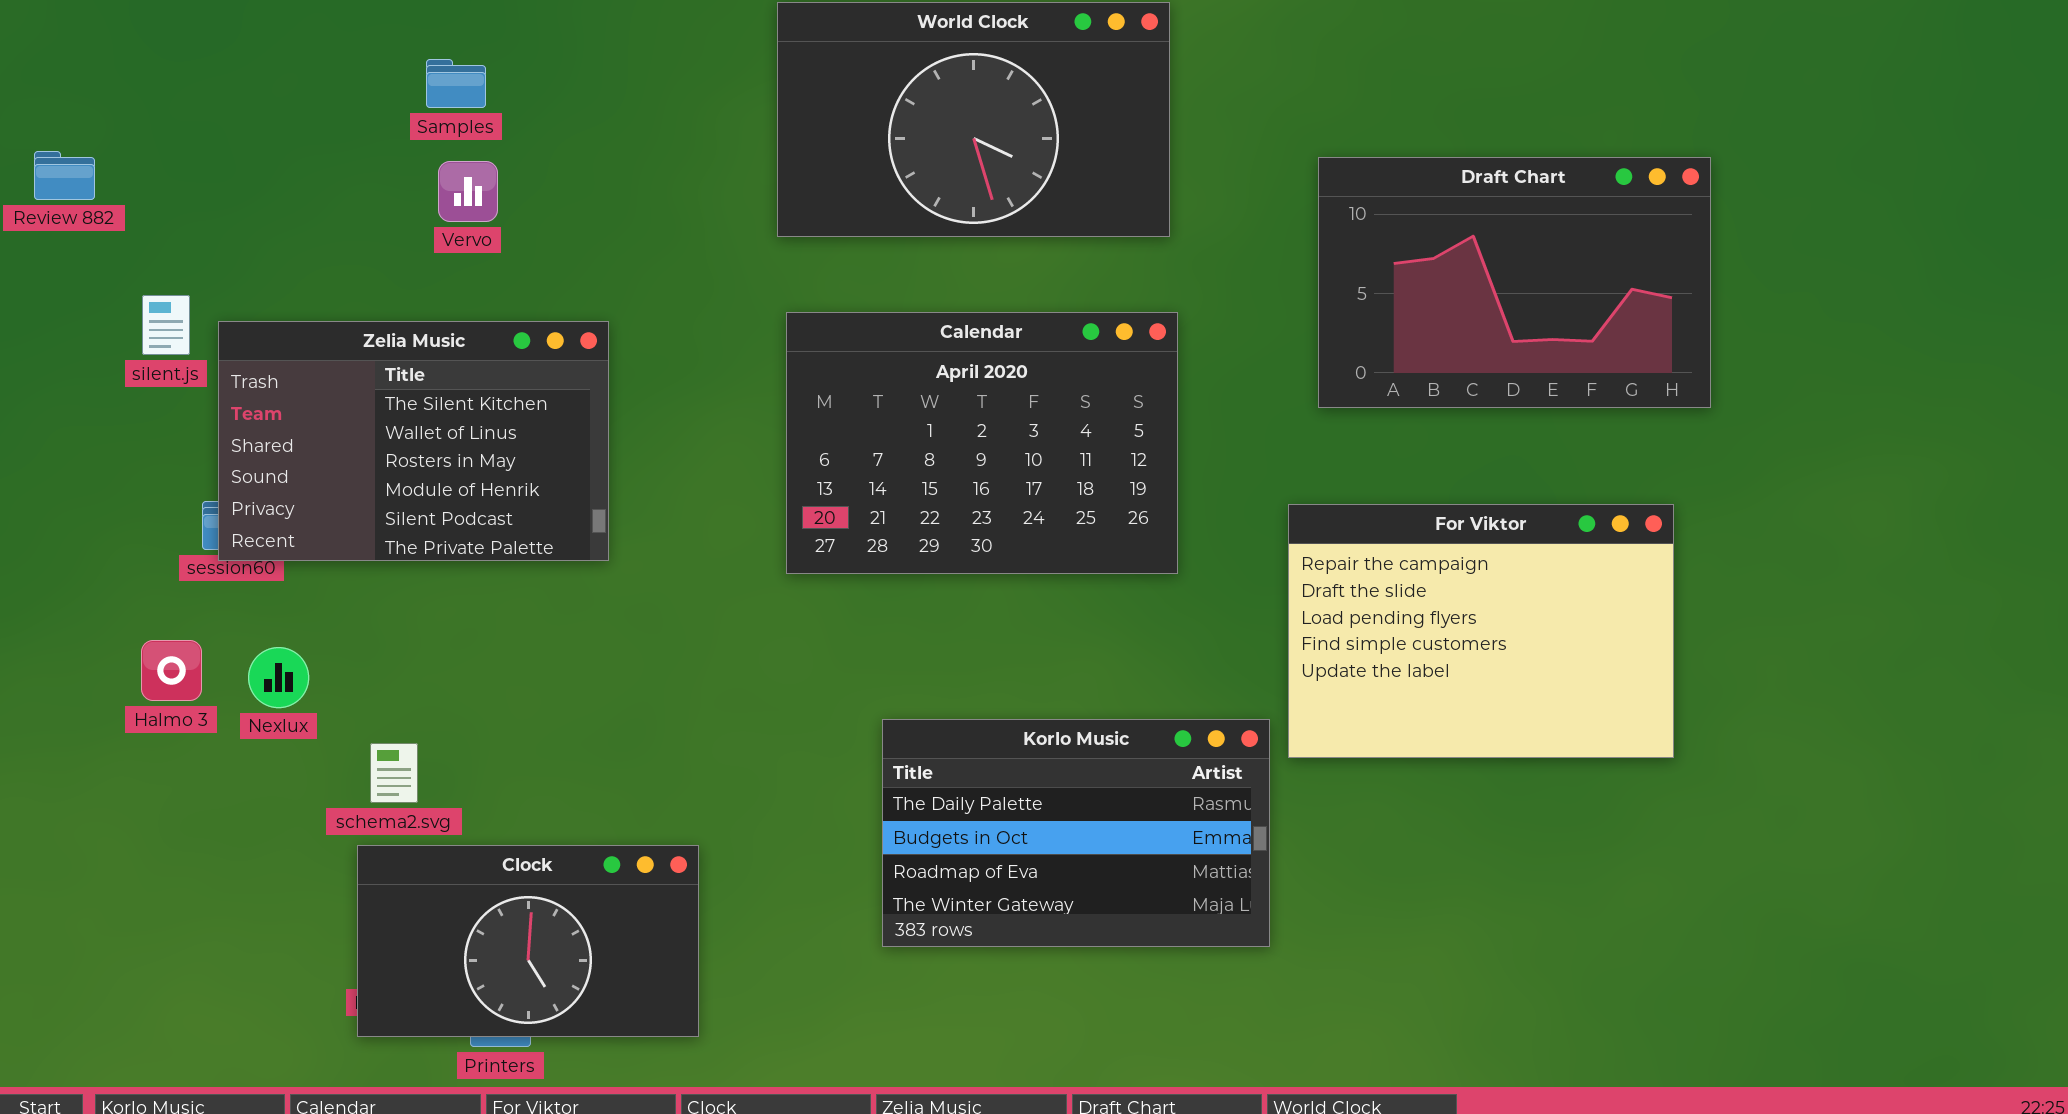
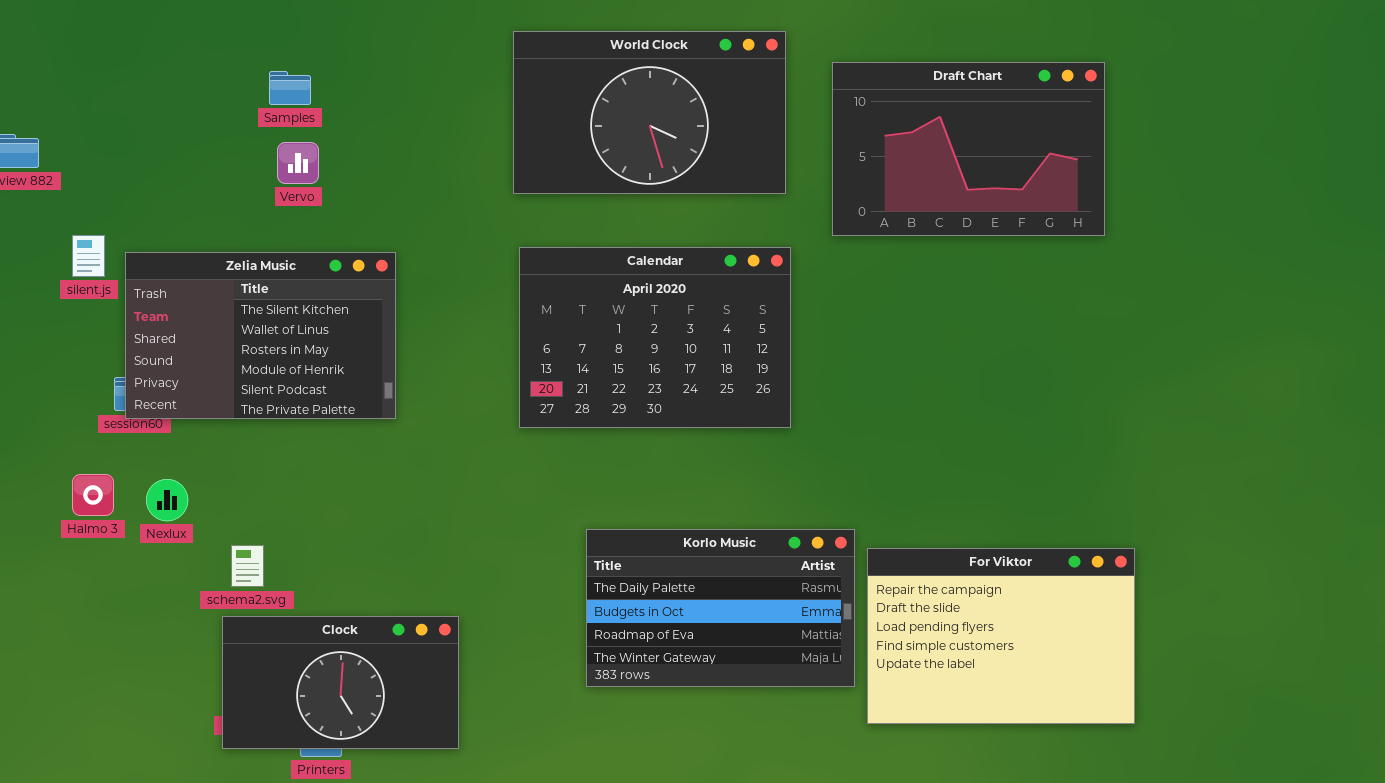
Draft Chart: [1318,157,1711,408] -> [832,62,1105,236], moved
For Viktor: [1288,504,1674,758] -> [867,548,1135,724], moved

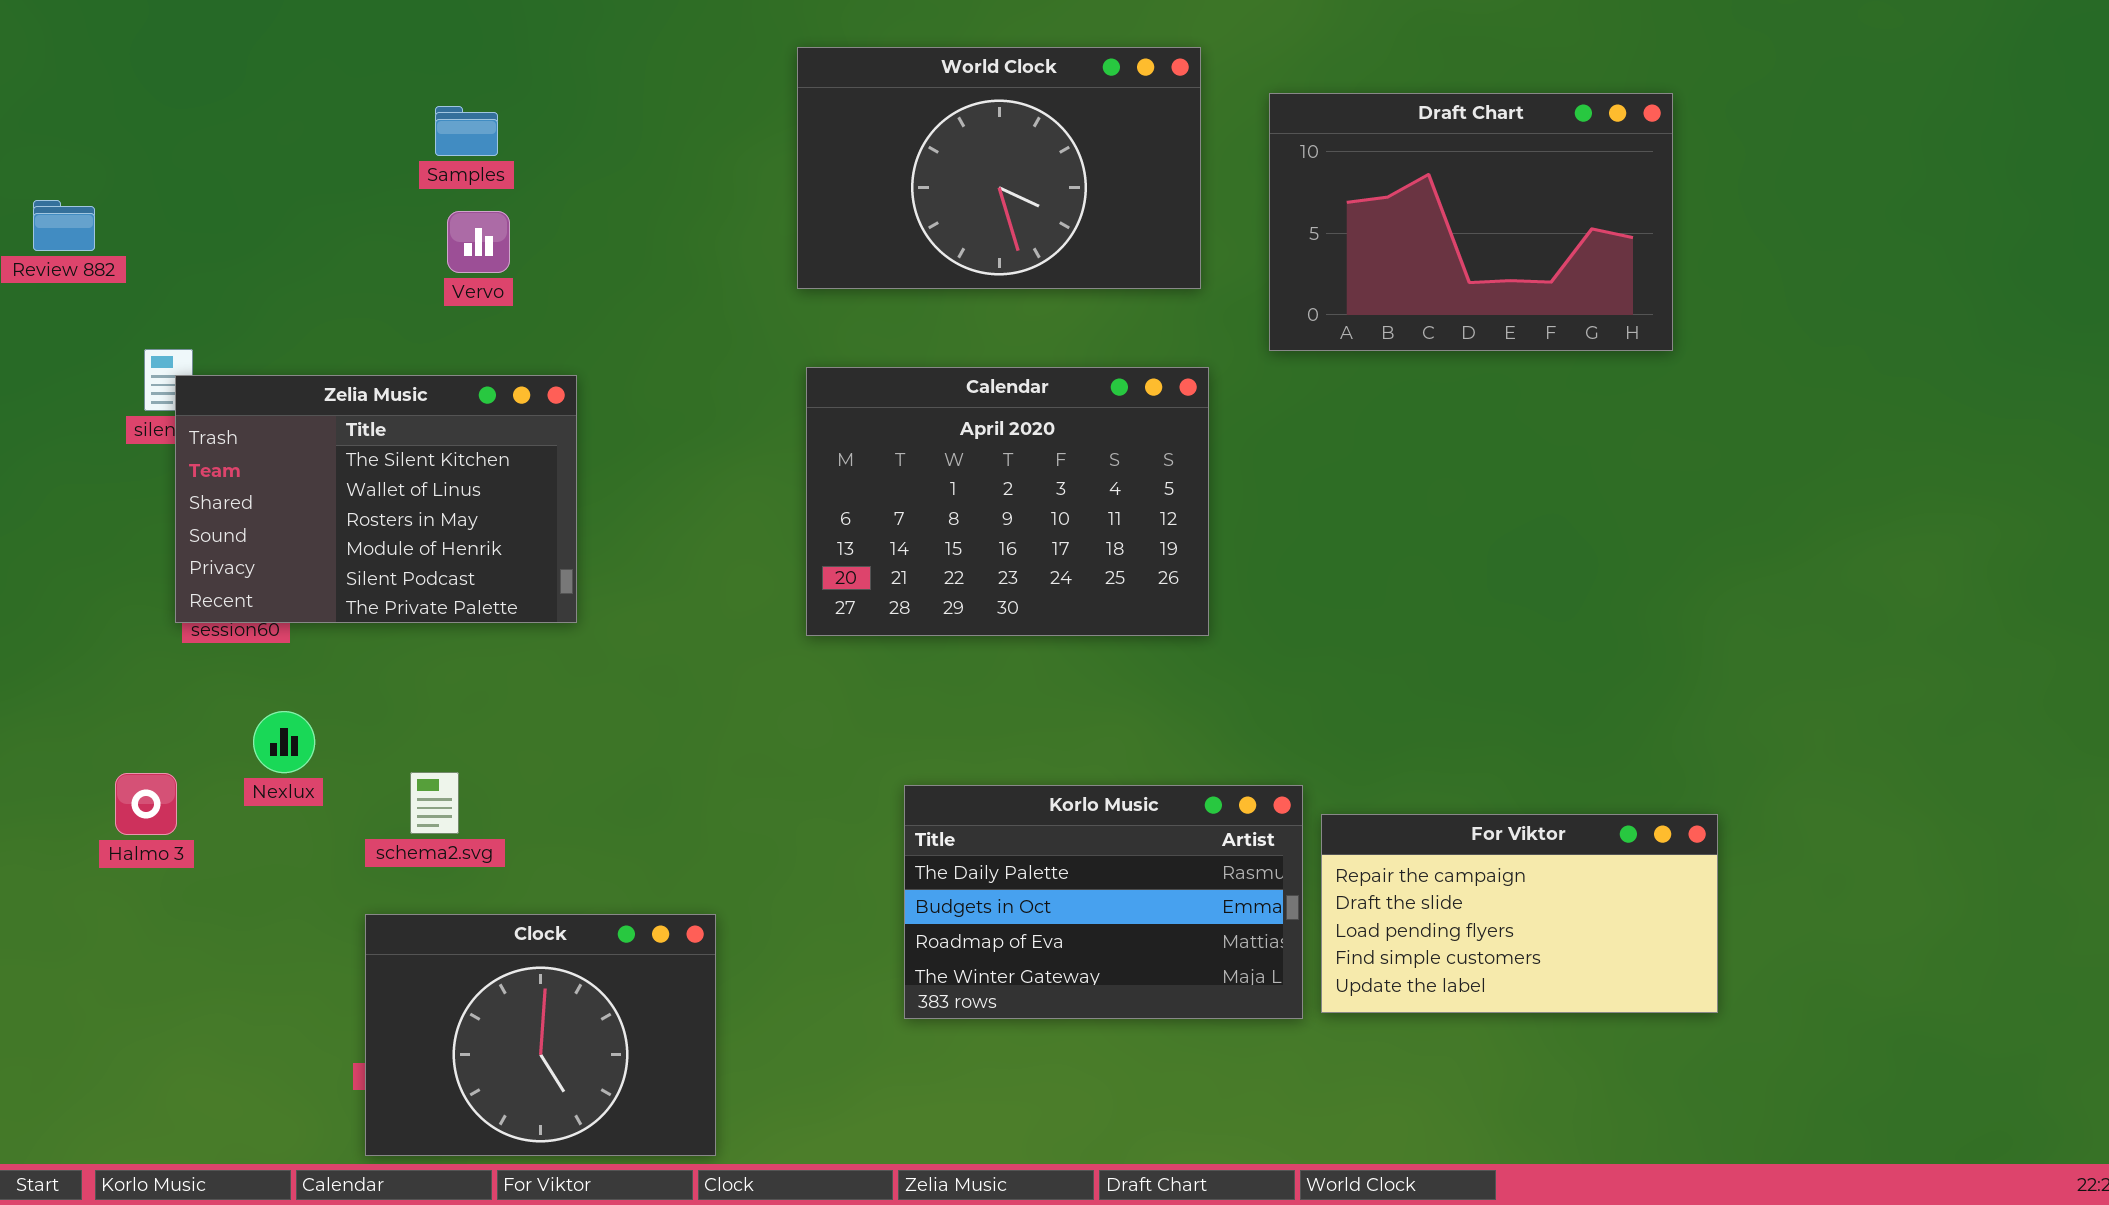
Zelia Music: [125,252,396,419] -> [175,375,577,623], moved
Halmo 3: [72,474,114,516] -> [115,773,177,835], moved
schema2.svg: [231,545,264,587] -> [410,772,459,834], moved
For Viktor: [867,548,1135,724] -> [1321,814,1718,1013], resized
Clock: [222,616,459,749] -> [365,914,716,1156], resized

